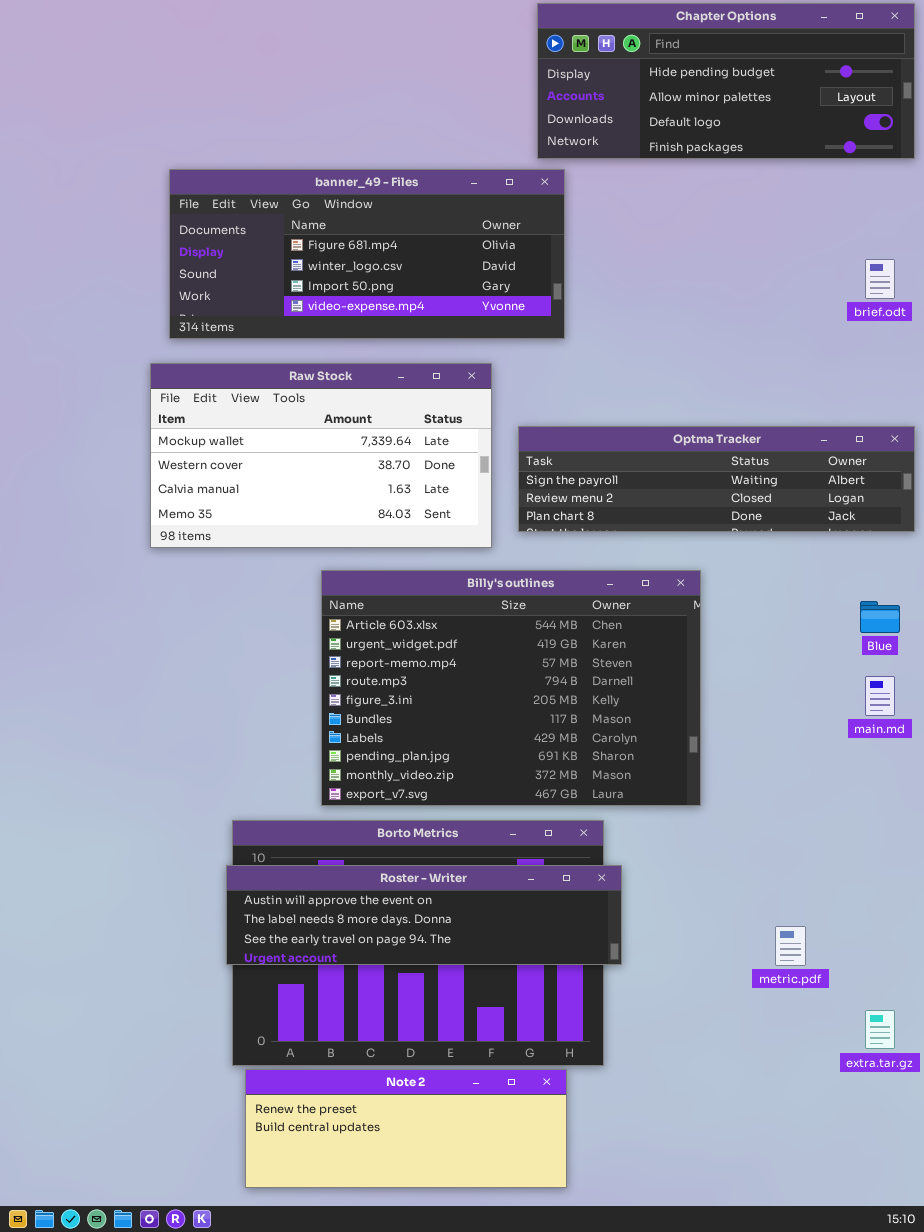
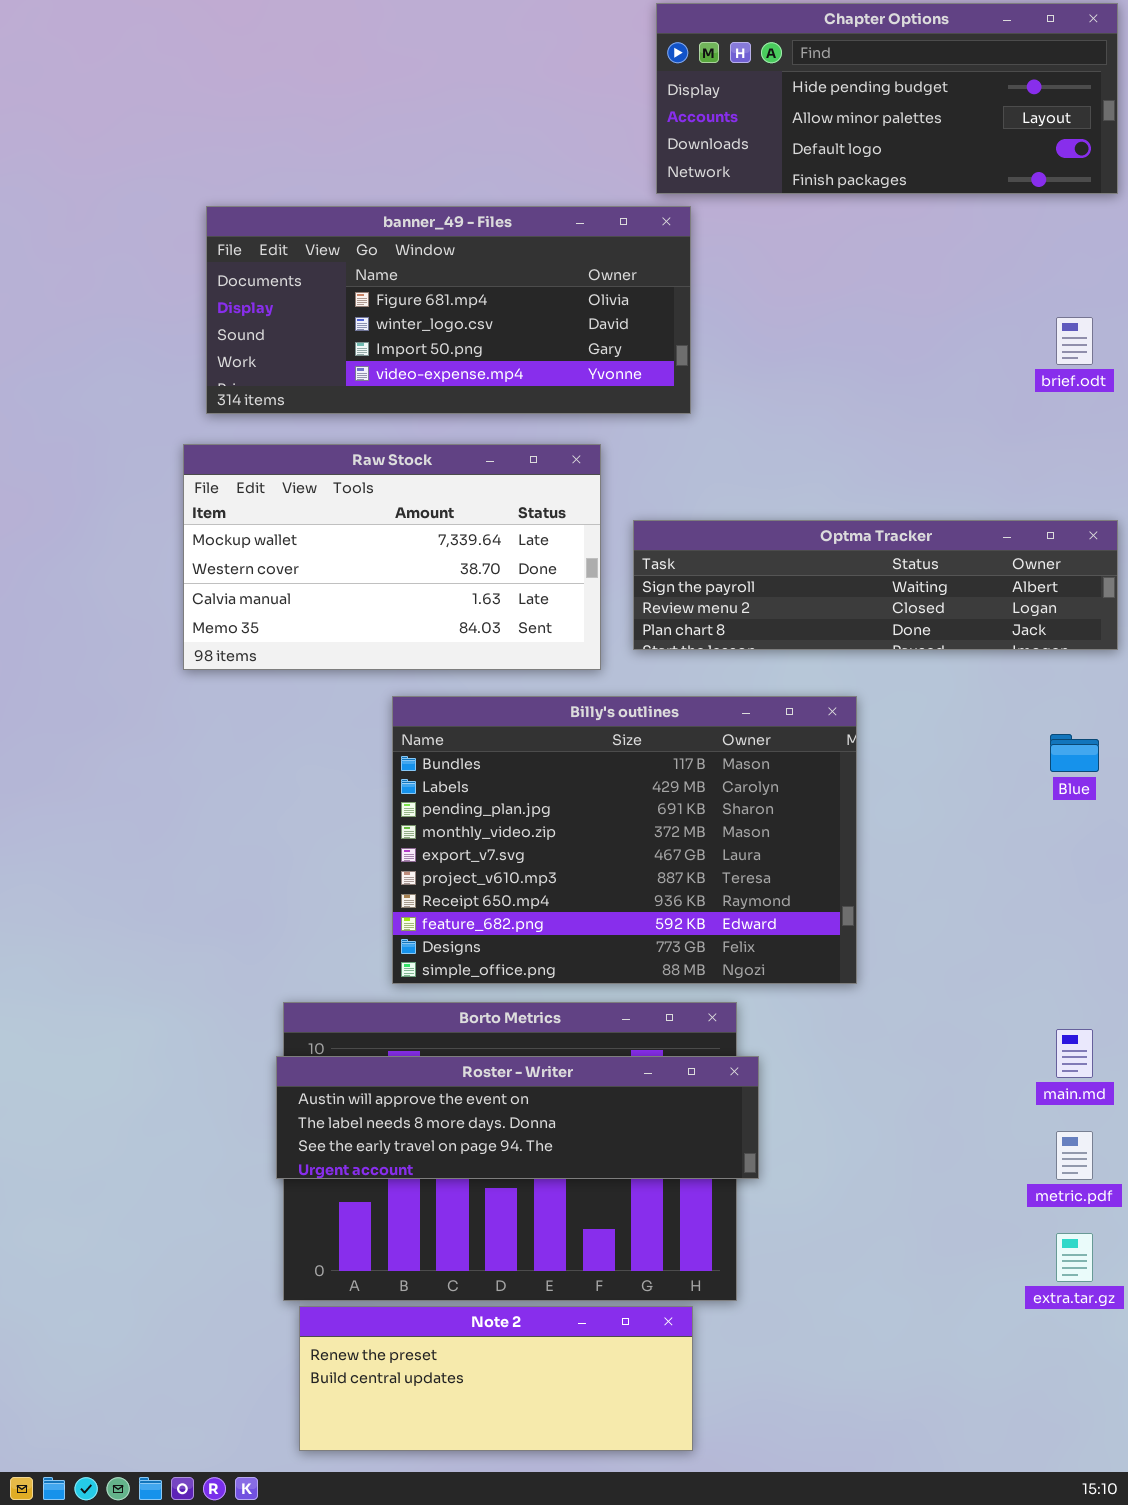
Billy's outlines: [321,570,701,806] -> [392,696,857,984], scrolled down 5 rows
main.md: [865,676,895,716] -> [1056,1029,1093,1078], moved
metric.pdf: [775,926,806,966] -> [1056,1131,1093,1180], moved

